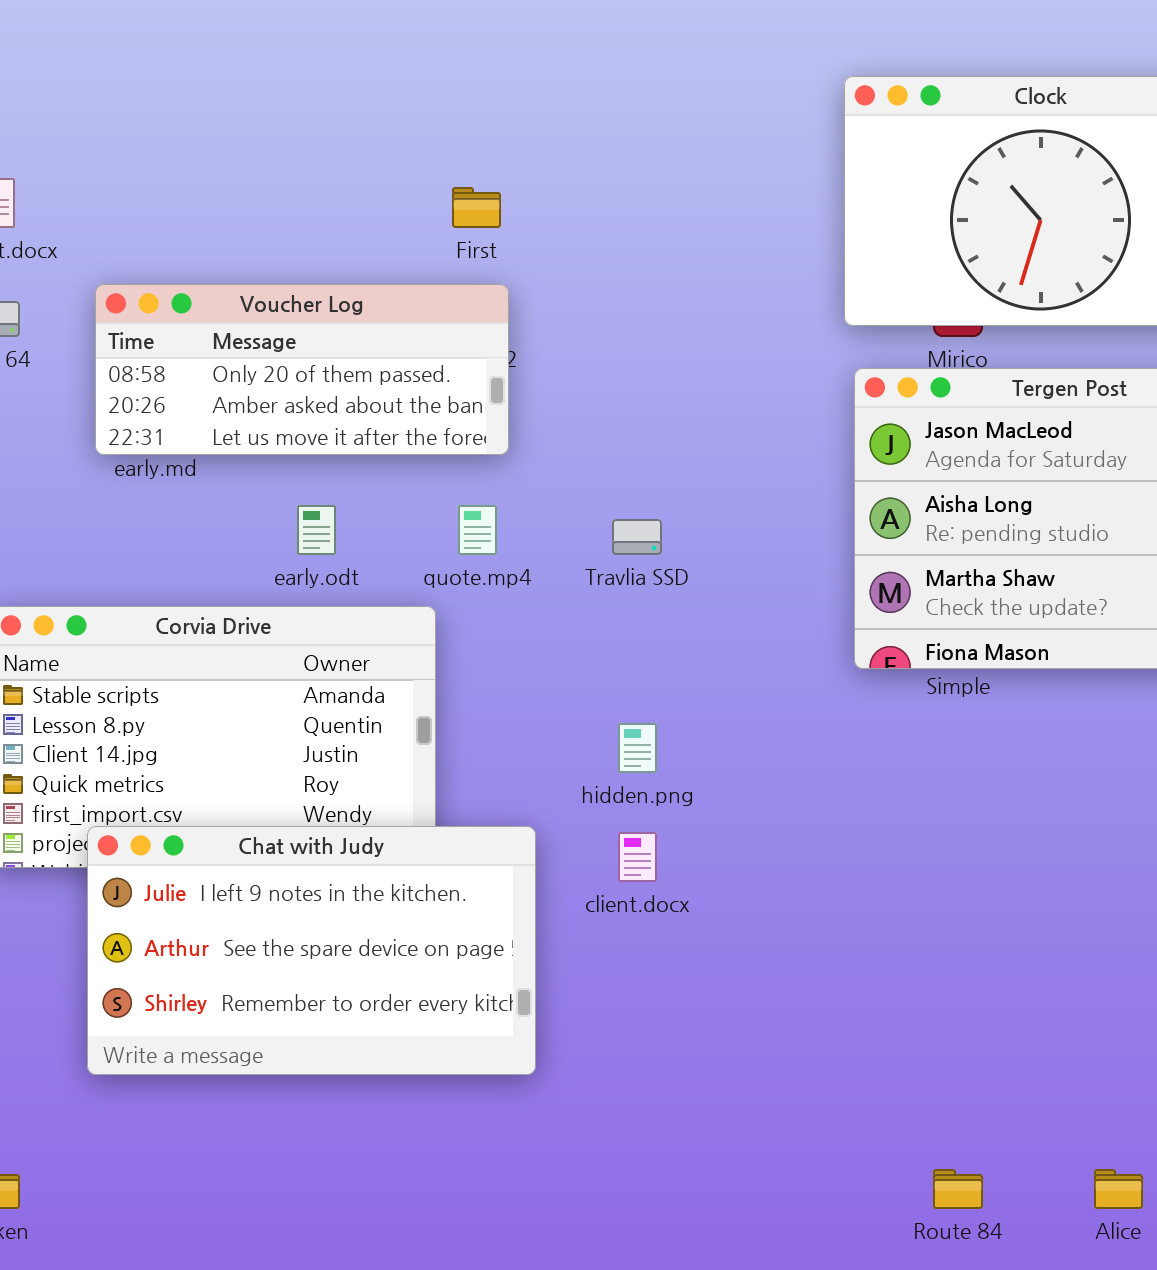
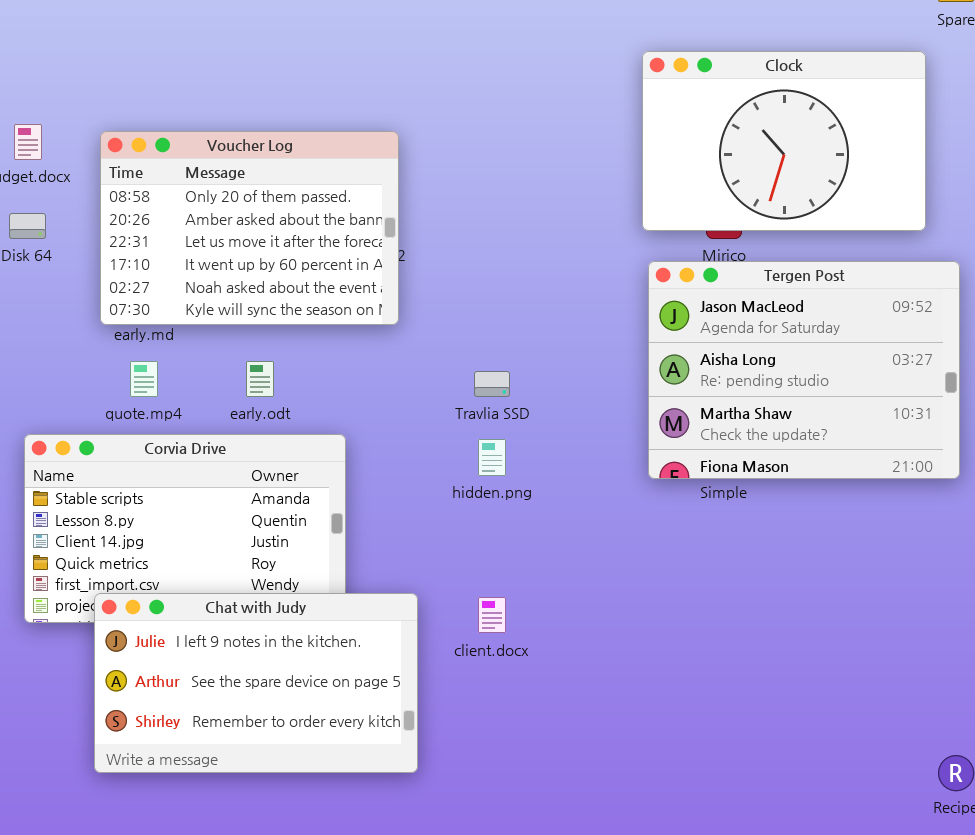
Voucher Log: [95,284,509,455] -> [100,131,399,325], resized
quote.mp4: [458,505,497,555] -> [130,361,158,397], moved
hidden.png: [618,723,657,773] -> [478,439,506,476], moved

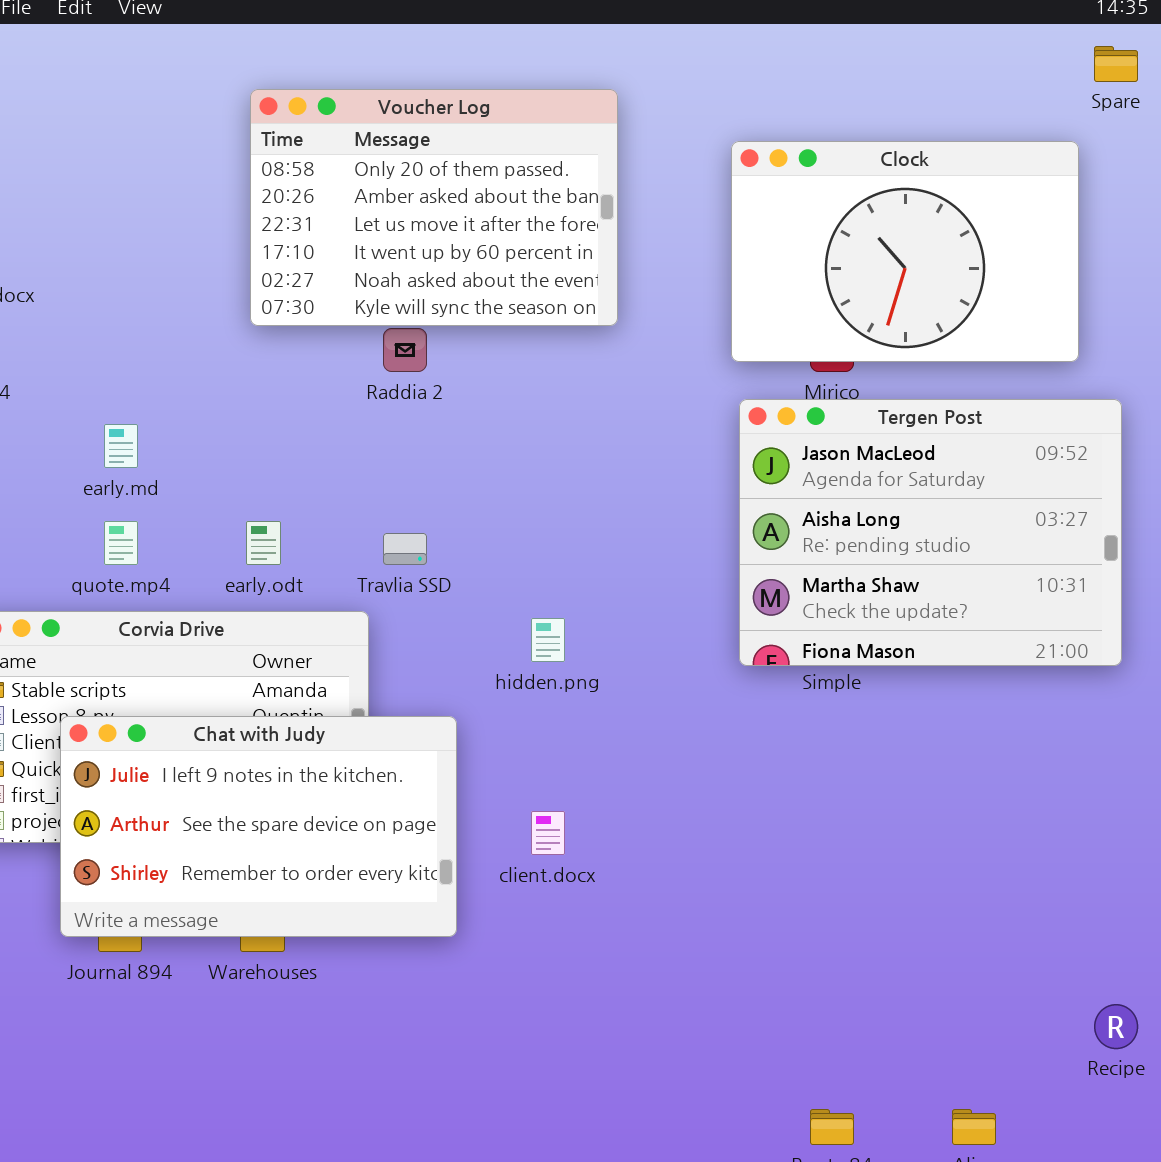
Voucher Log: [100,131,399,325] -> [250,89,618,326], moved
Travlia SSD: [474,371,510,397] -> [383,533,427,565], moved
Chat with Judy: [94,593,418,773] -> [60,716,457,937], moved

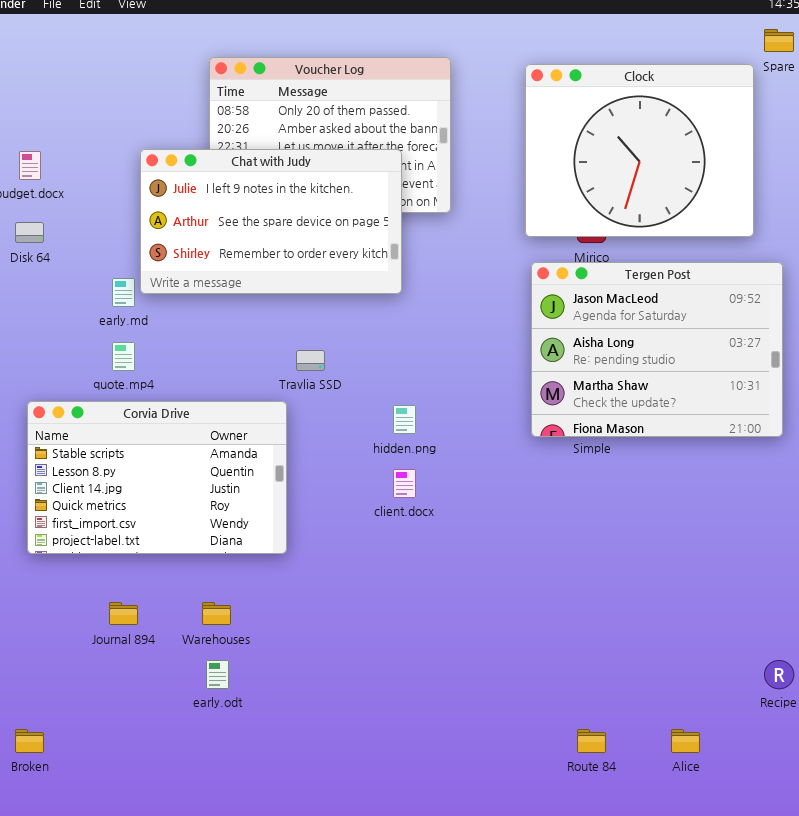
Clock: [731,141,1079,362] -> [525,64,754,237], resized
early.odt: [246,521,281,565] -> [206,660,229,689], moved
Chat with Judy: [60,716,457,937] -> [140,149,402,294], moved
client.docx: [531,811,565,855] -> [393,469,416,498], moved

